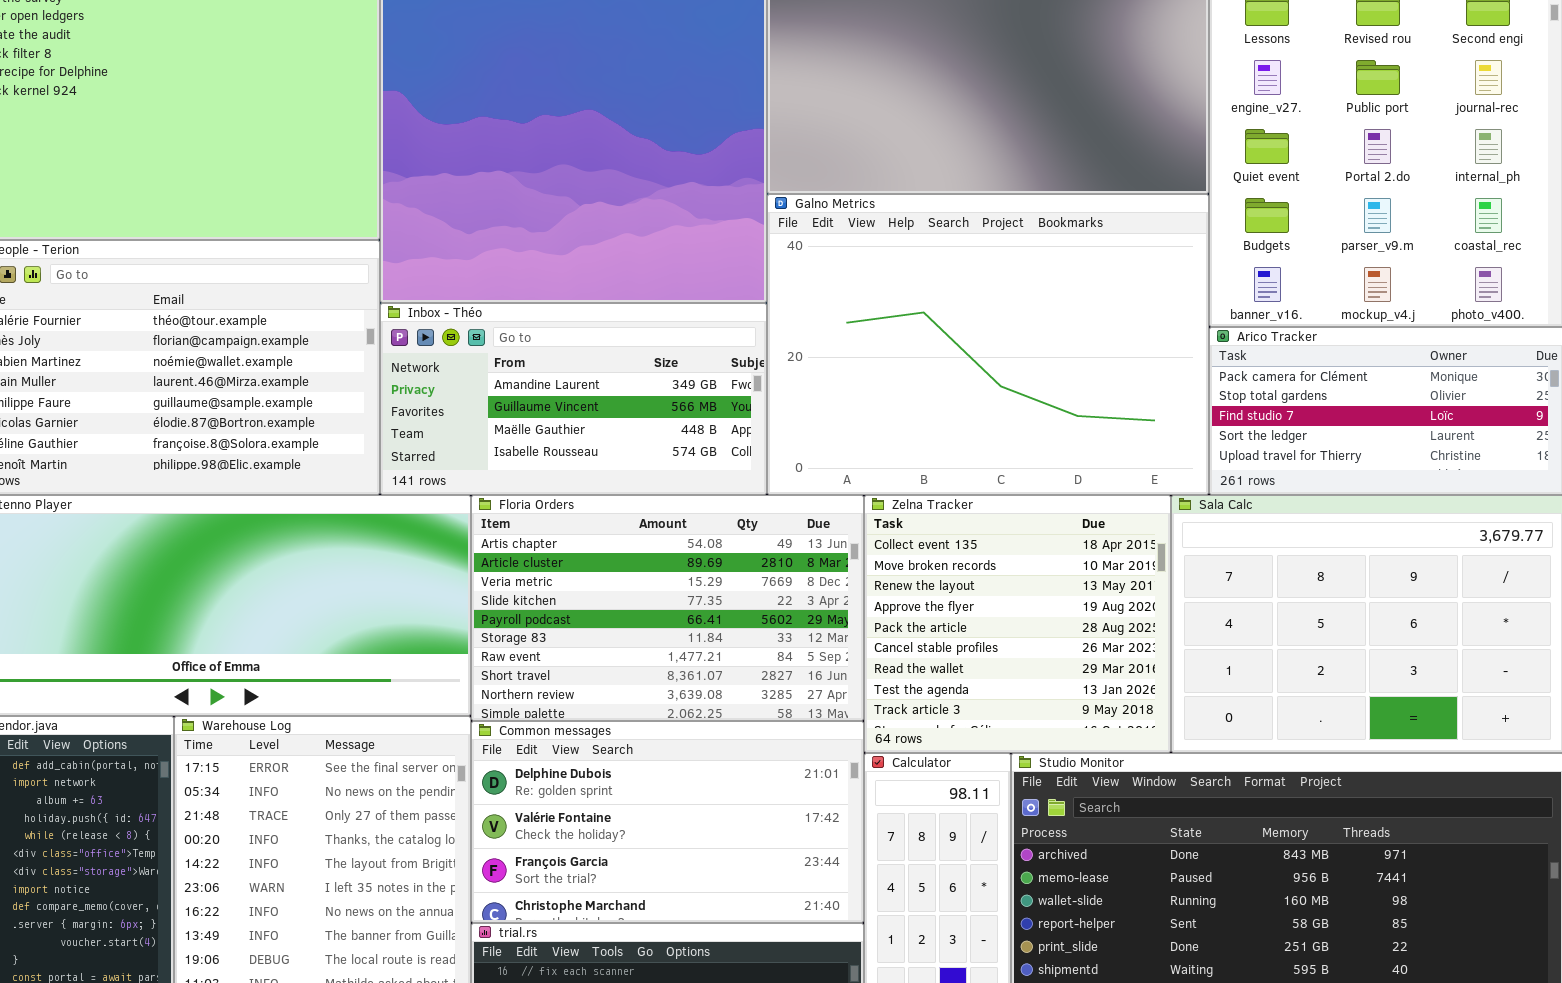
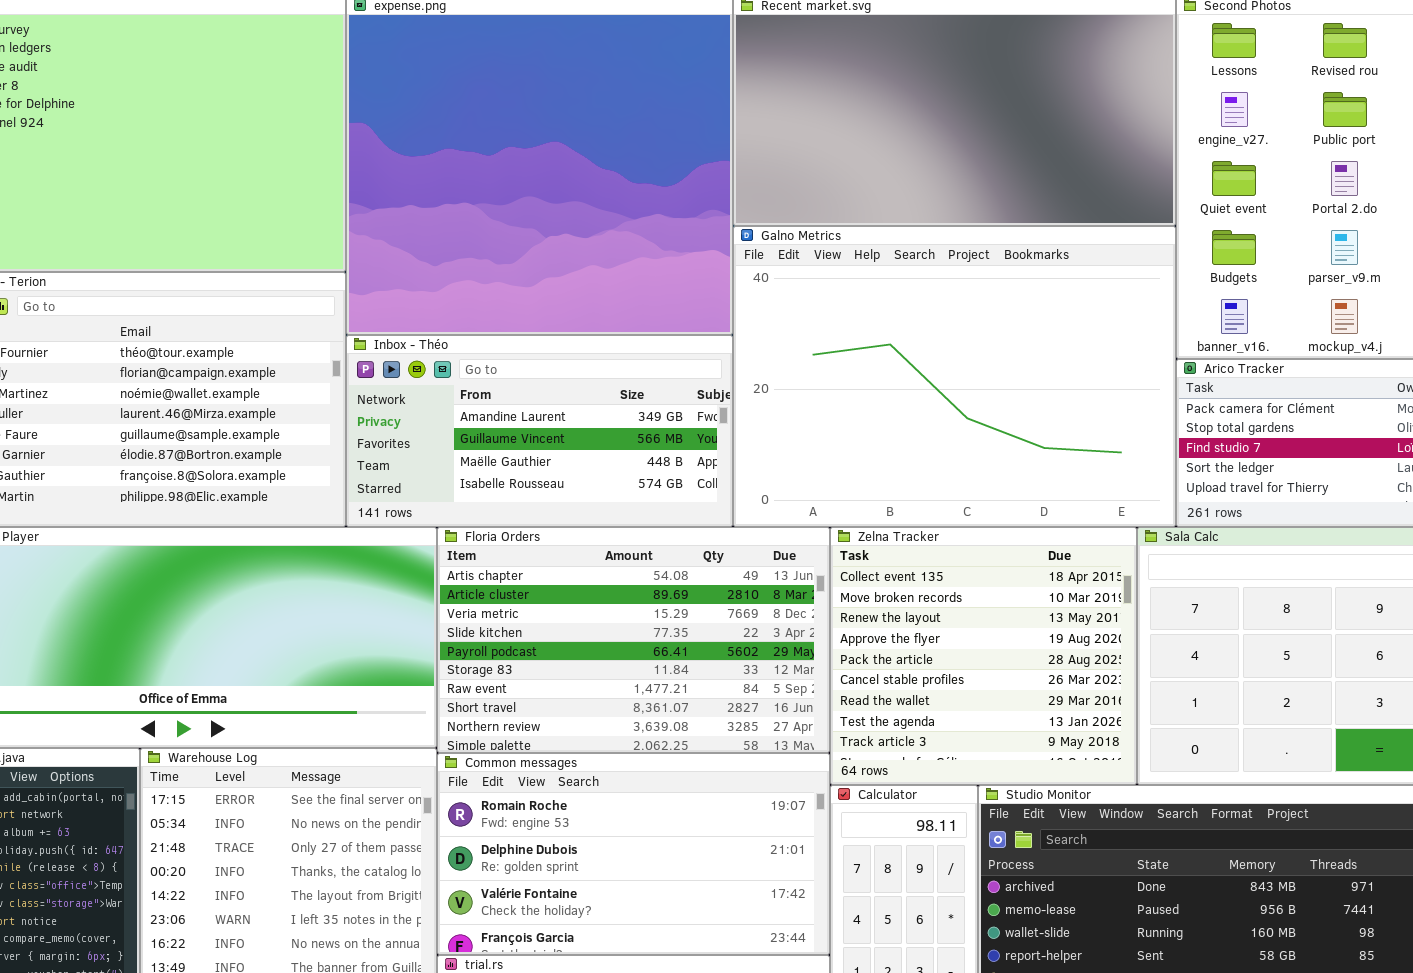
Common messages: [471,721,864,923] -> [437,753,830,955], scrolled up 1 row

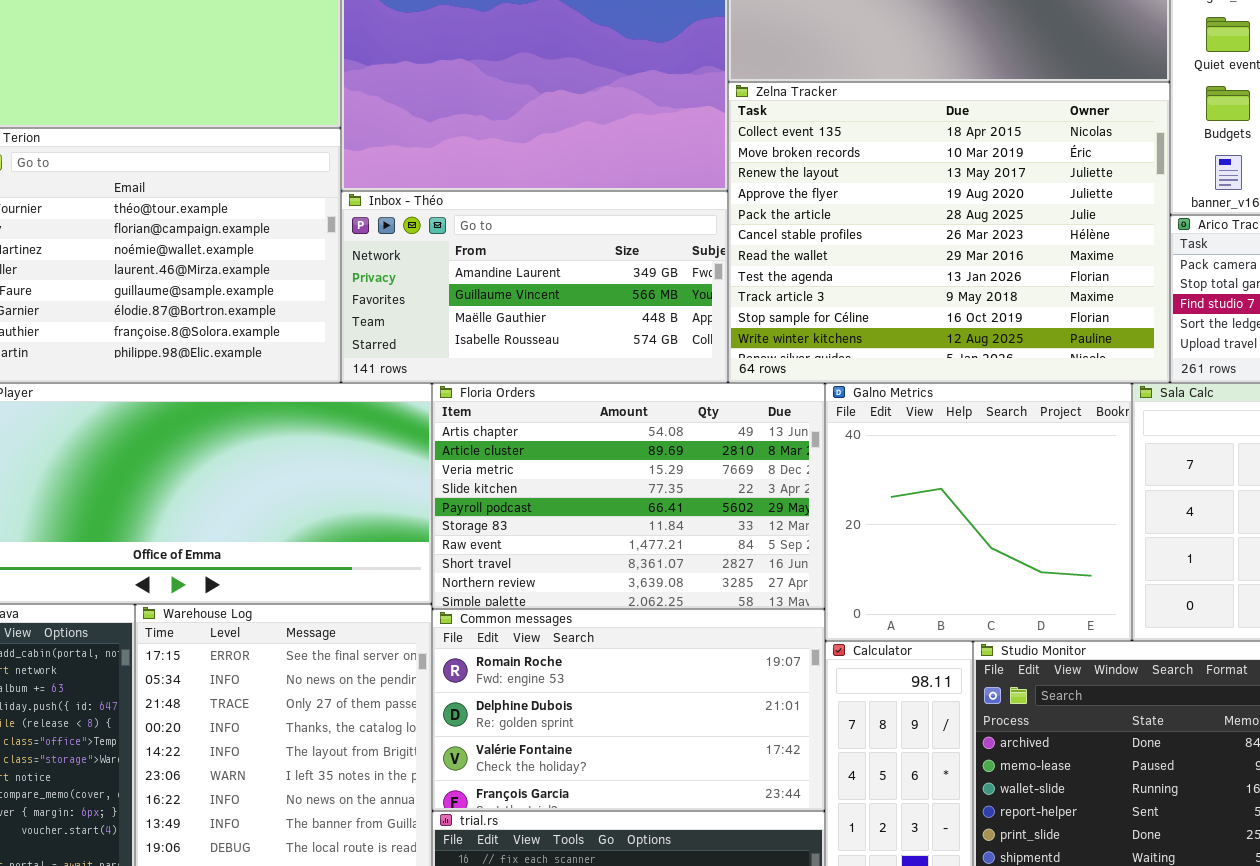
Galno Metrics: [733,226,1176,527] -> [825,383,1132,641], moved, resized
Zelna Tracker: [830,527,1137,785] -> [728,82,1170,383], moved, resized

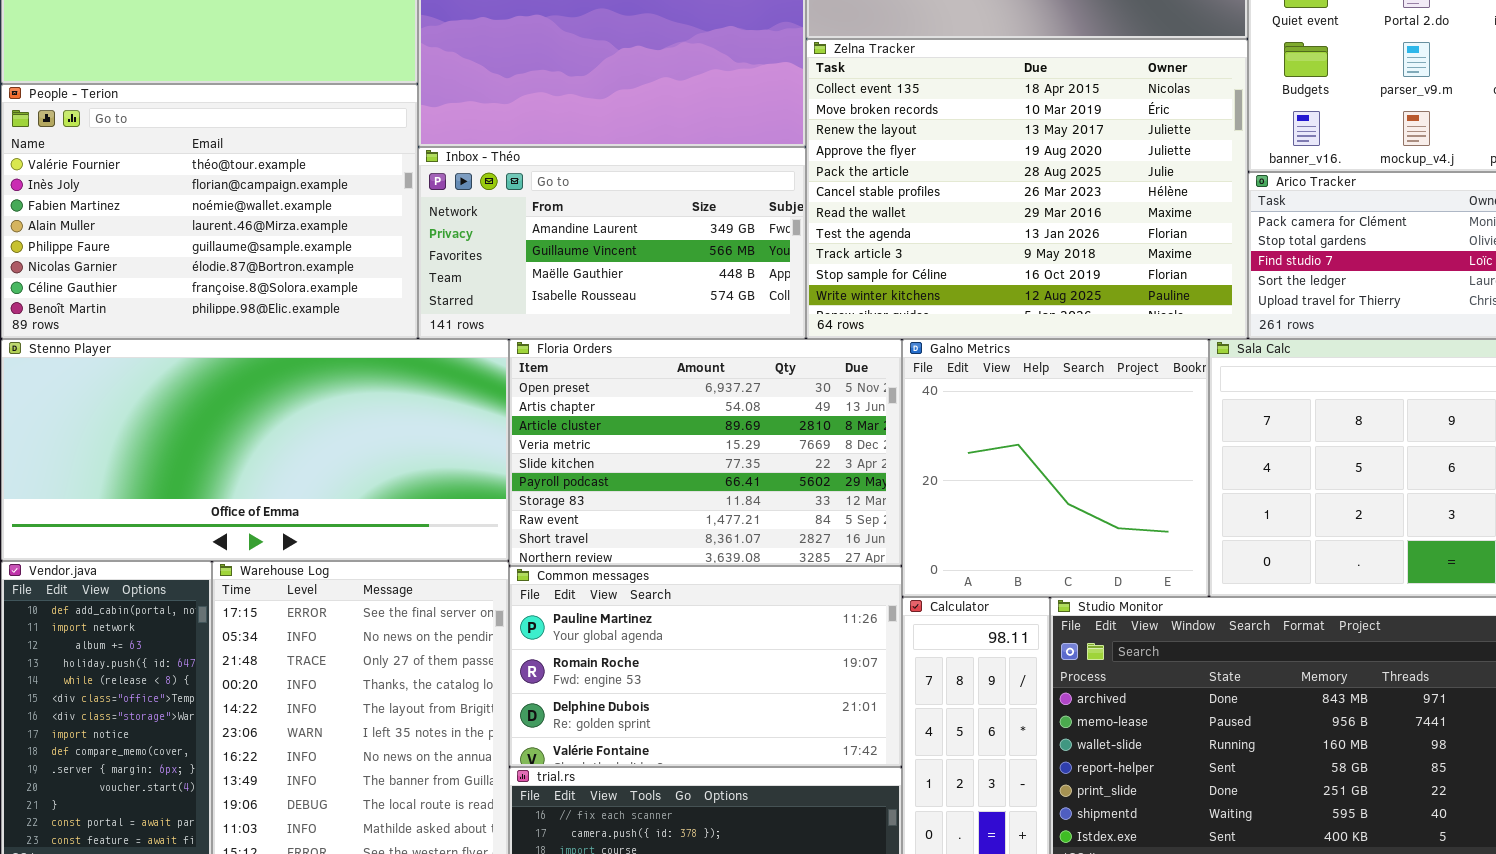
Floria Orders: [432,383,825,609] -> [509,339,902,566], scrolled up 1 row
Common messages: [432,609,825,811] -> [509,566,902,767], scrolled up 1 row

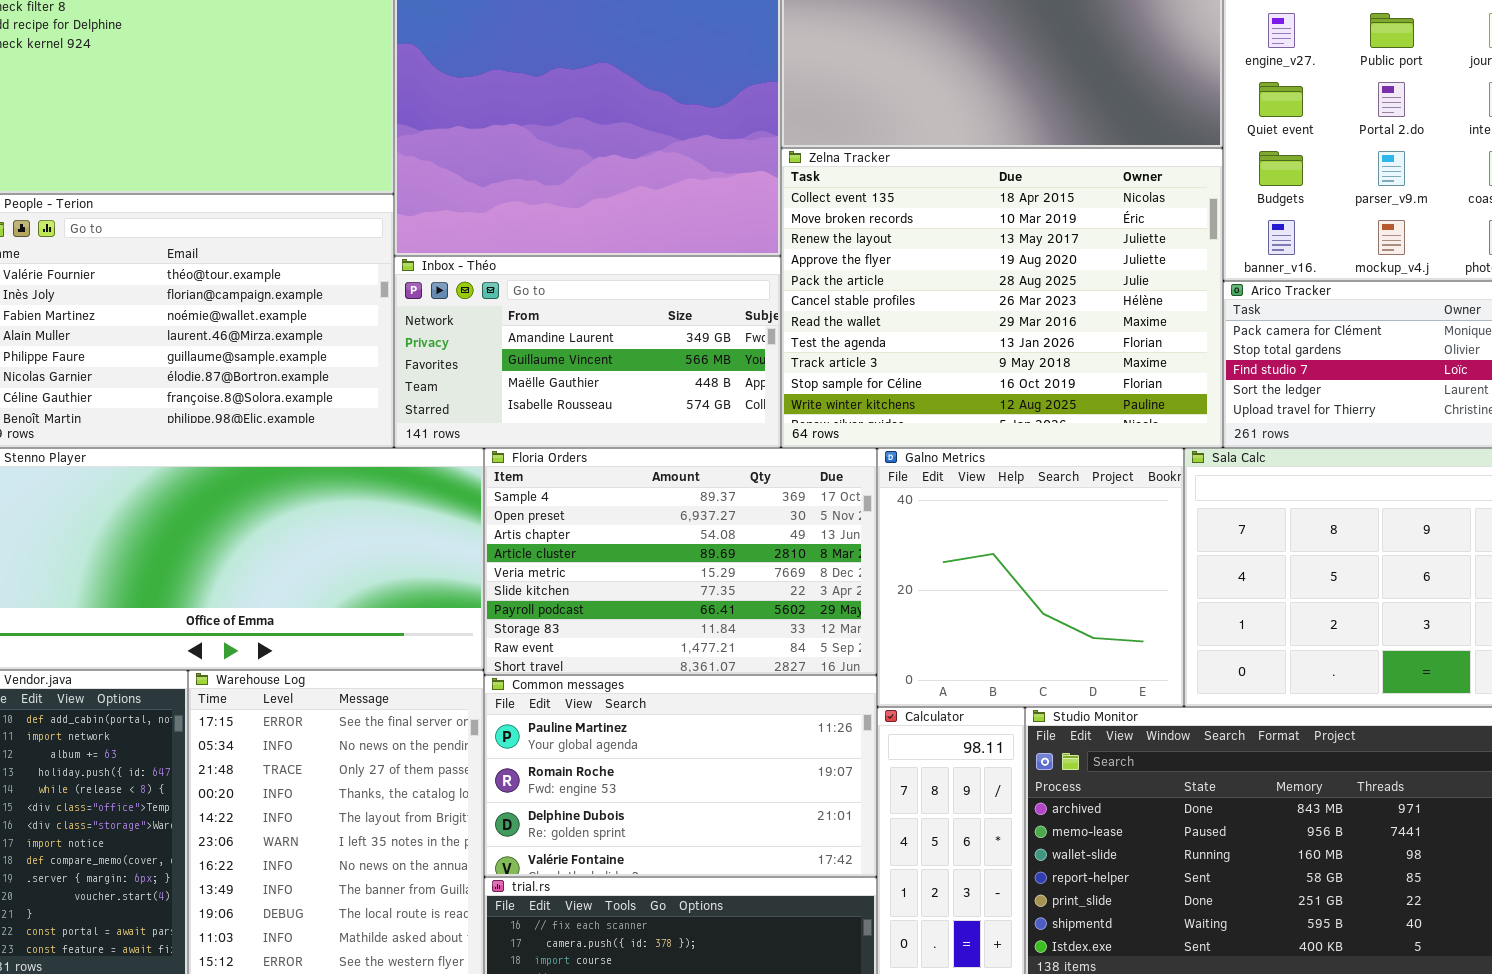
Floria Orders: [509,339,902,566] -> [484,448,877,675], scrolled up 1 row

